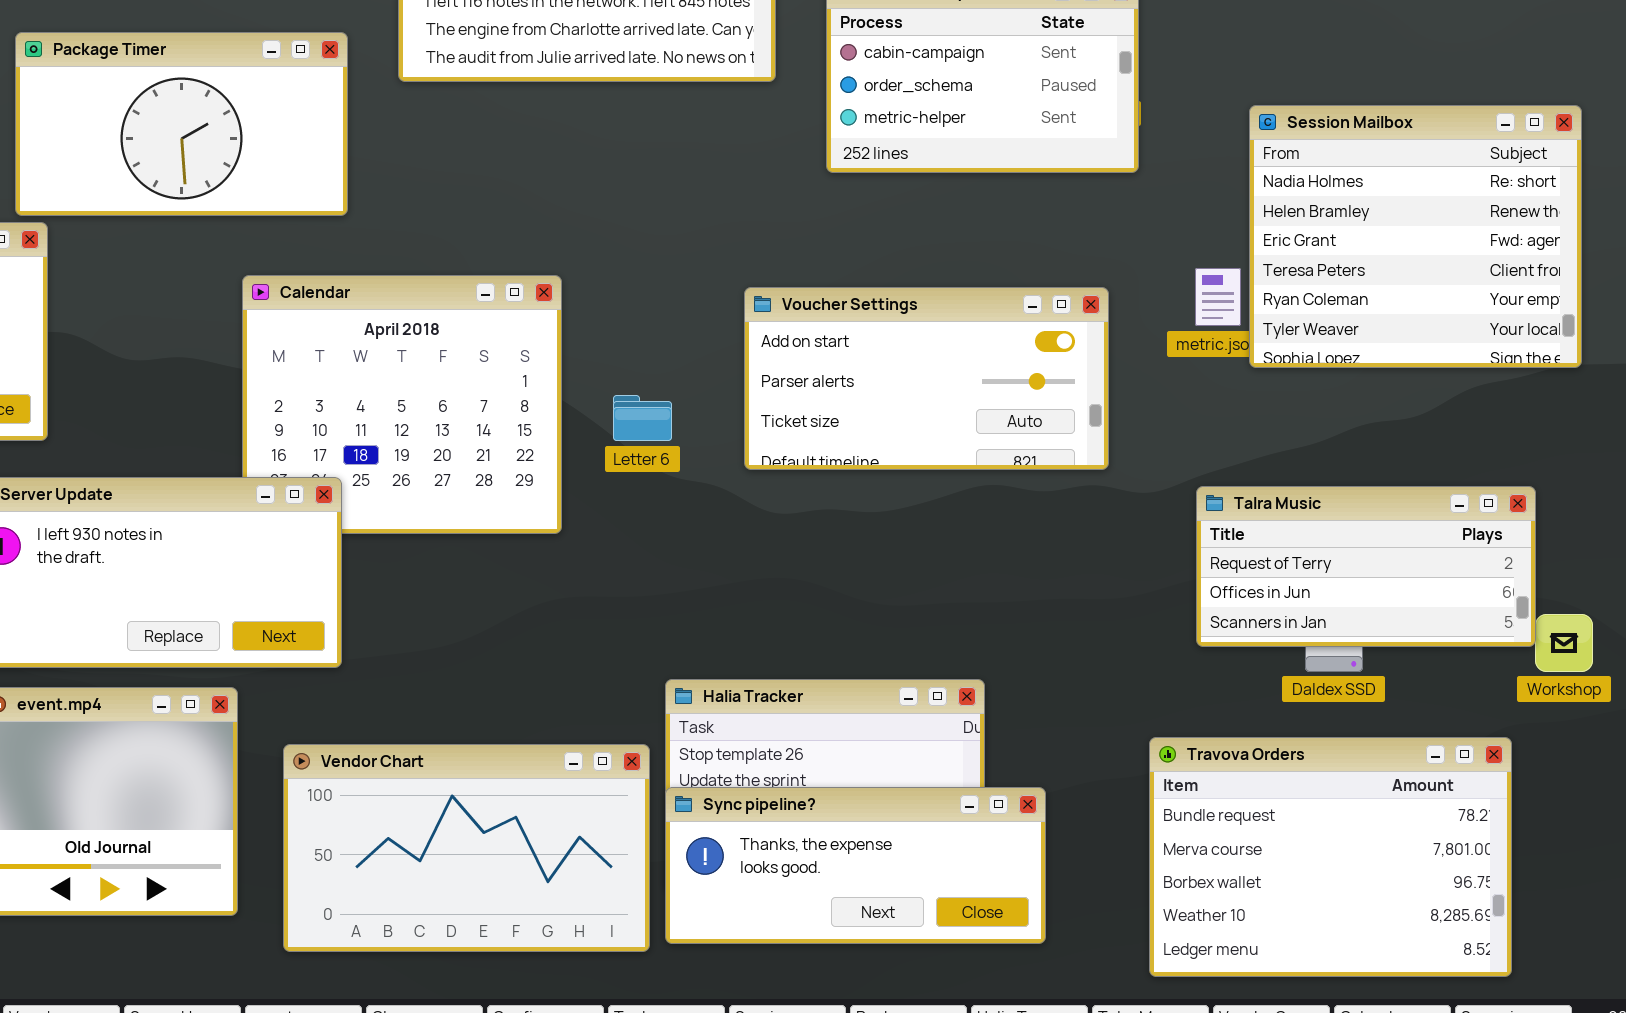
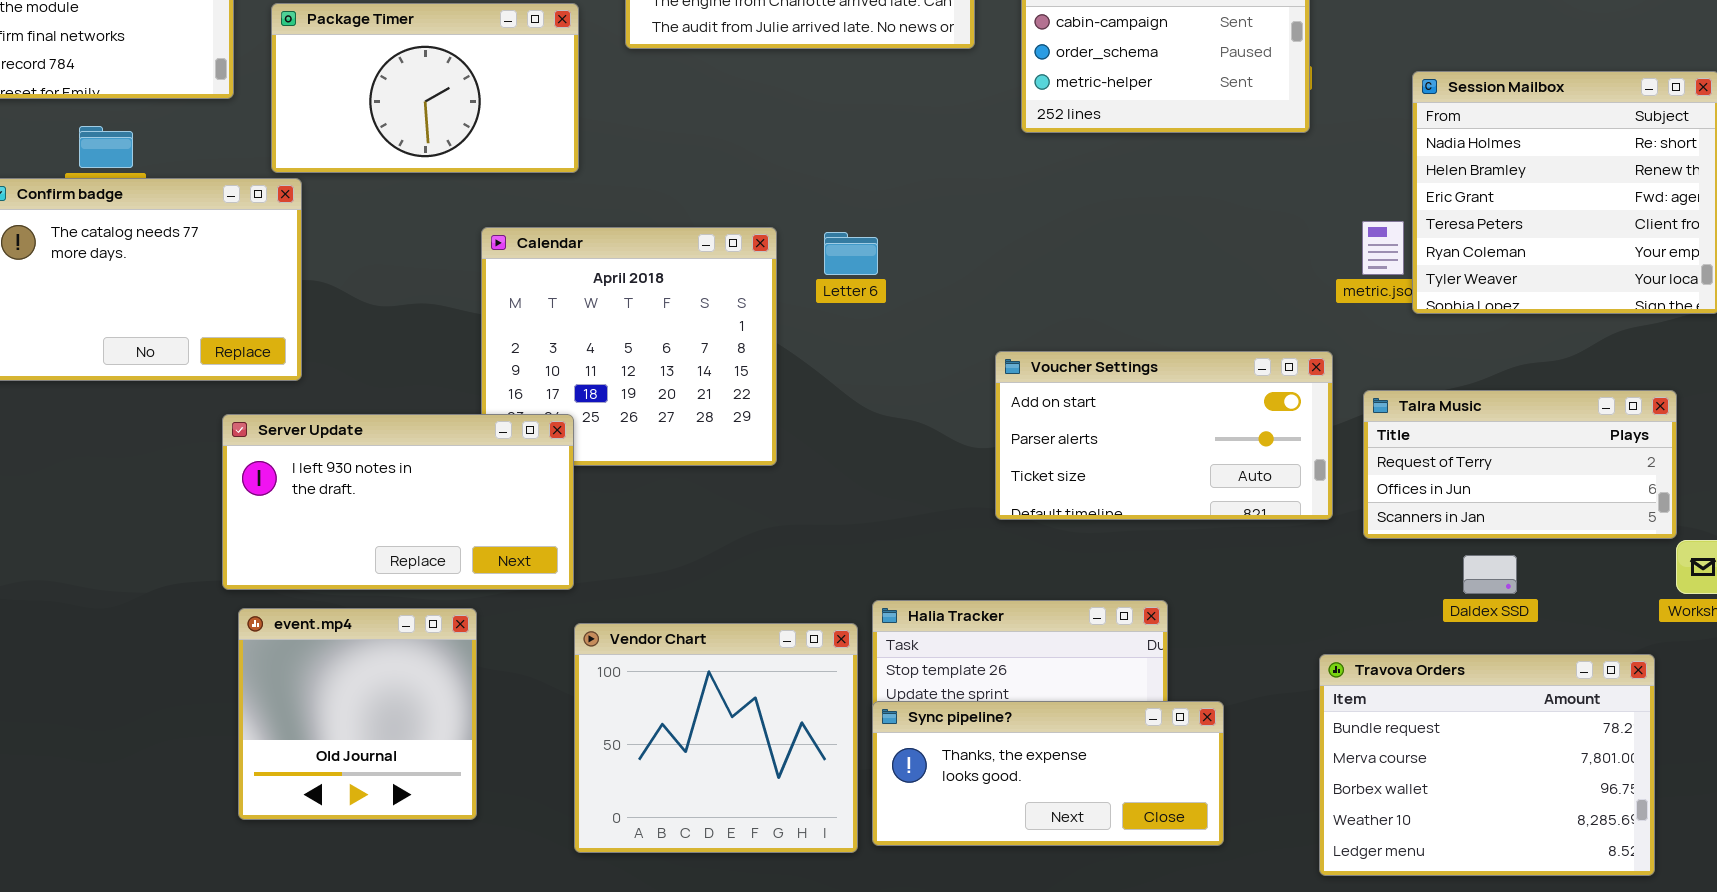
Voucher Settings: [744,287,1109,470] -> [995,351,1333,520], moved
Letter 6: [613,395,672,441] -> [824,232,878,275], moved
Talra Music: [1196,486,1536,647] -> [1363,390,1677,539], moved
Vendor Chart: [283,744,650,952] -> [574,623,858,853], resized

